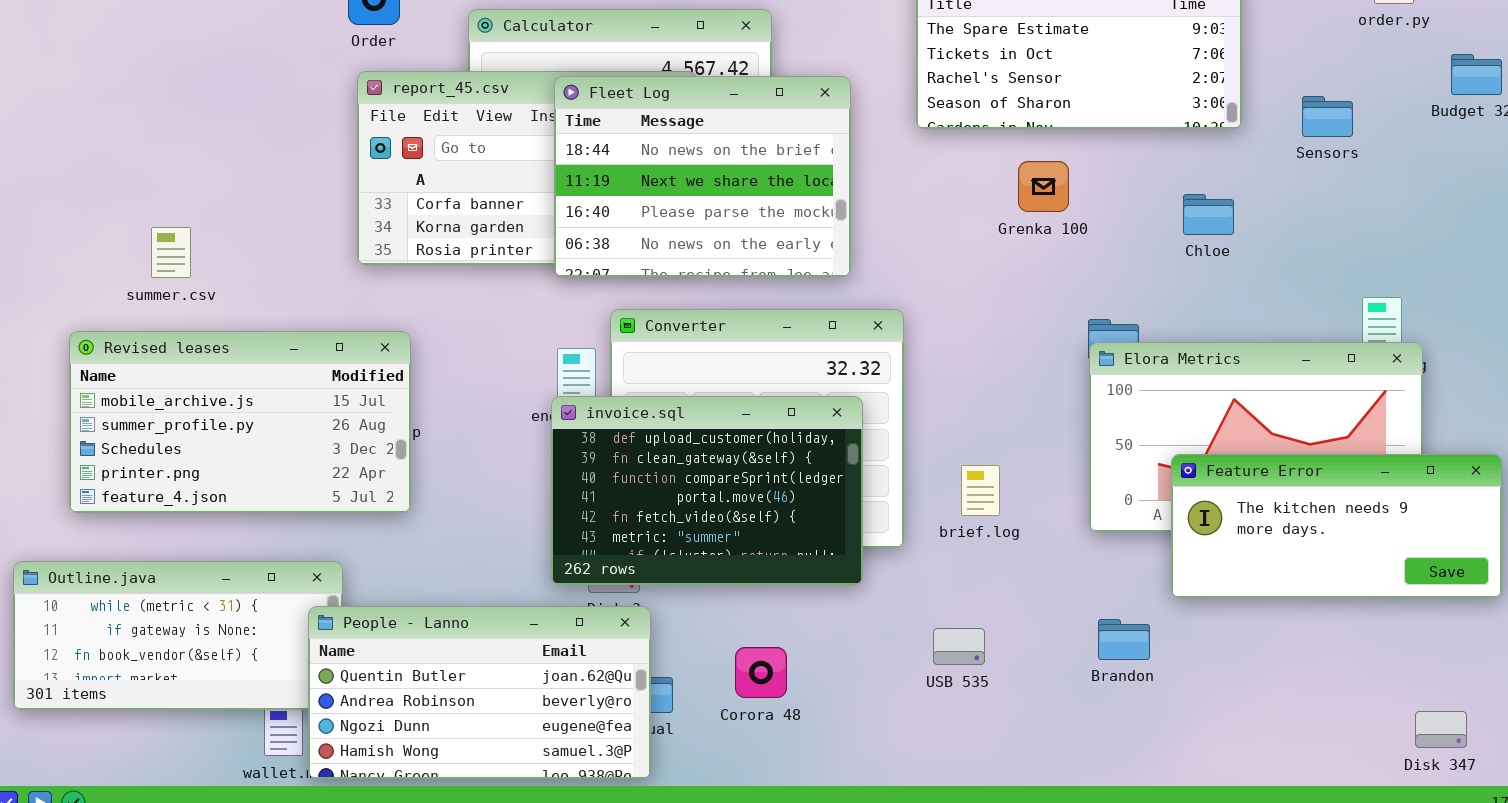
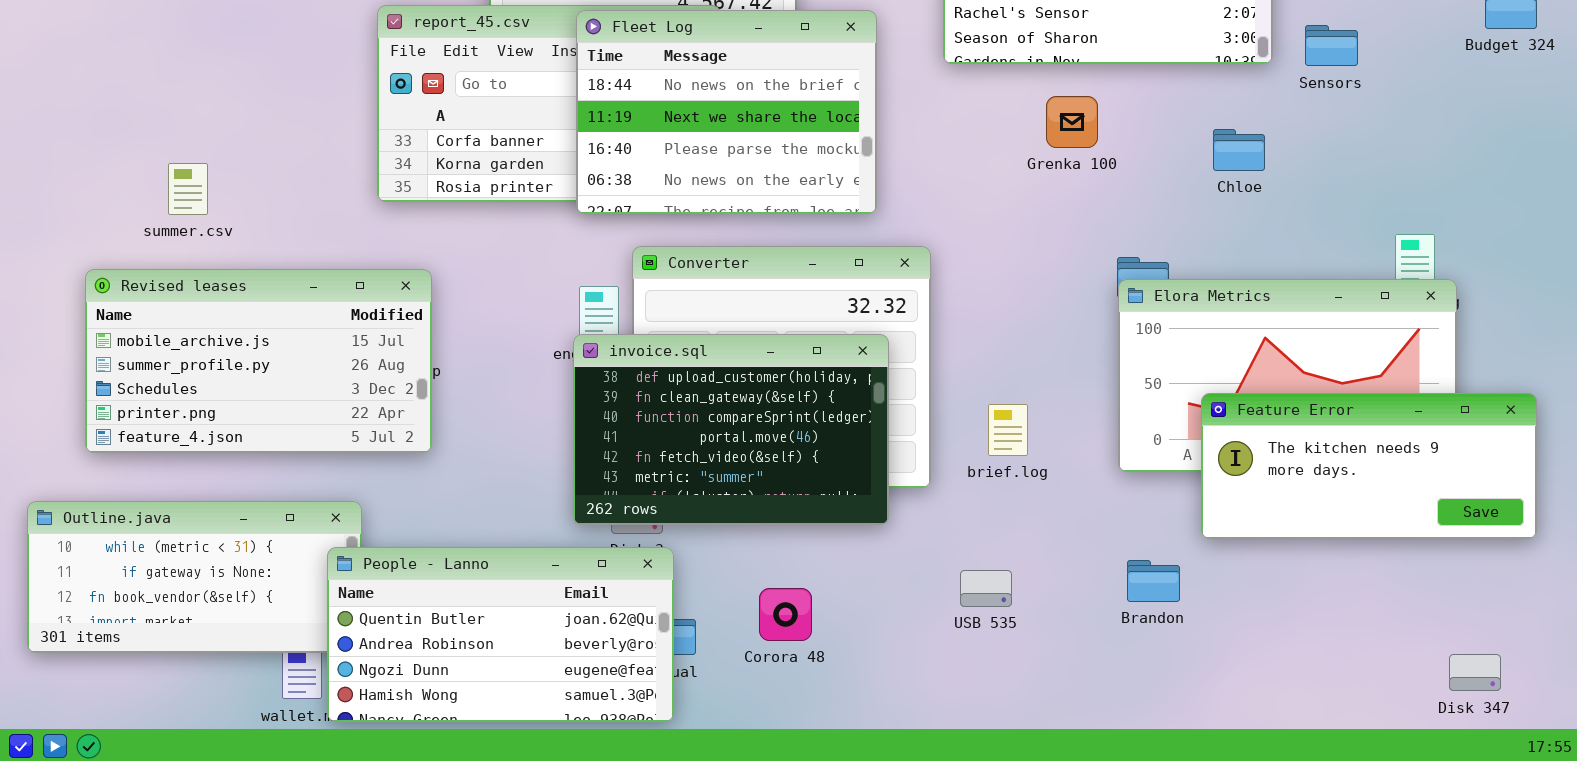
Sensors: [1302,96,1353,137] -> [1305,25,1358,66], moved

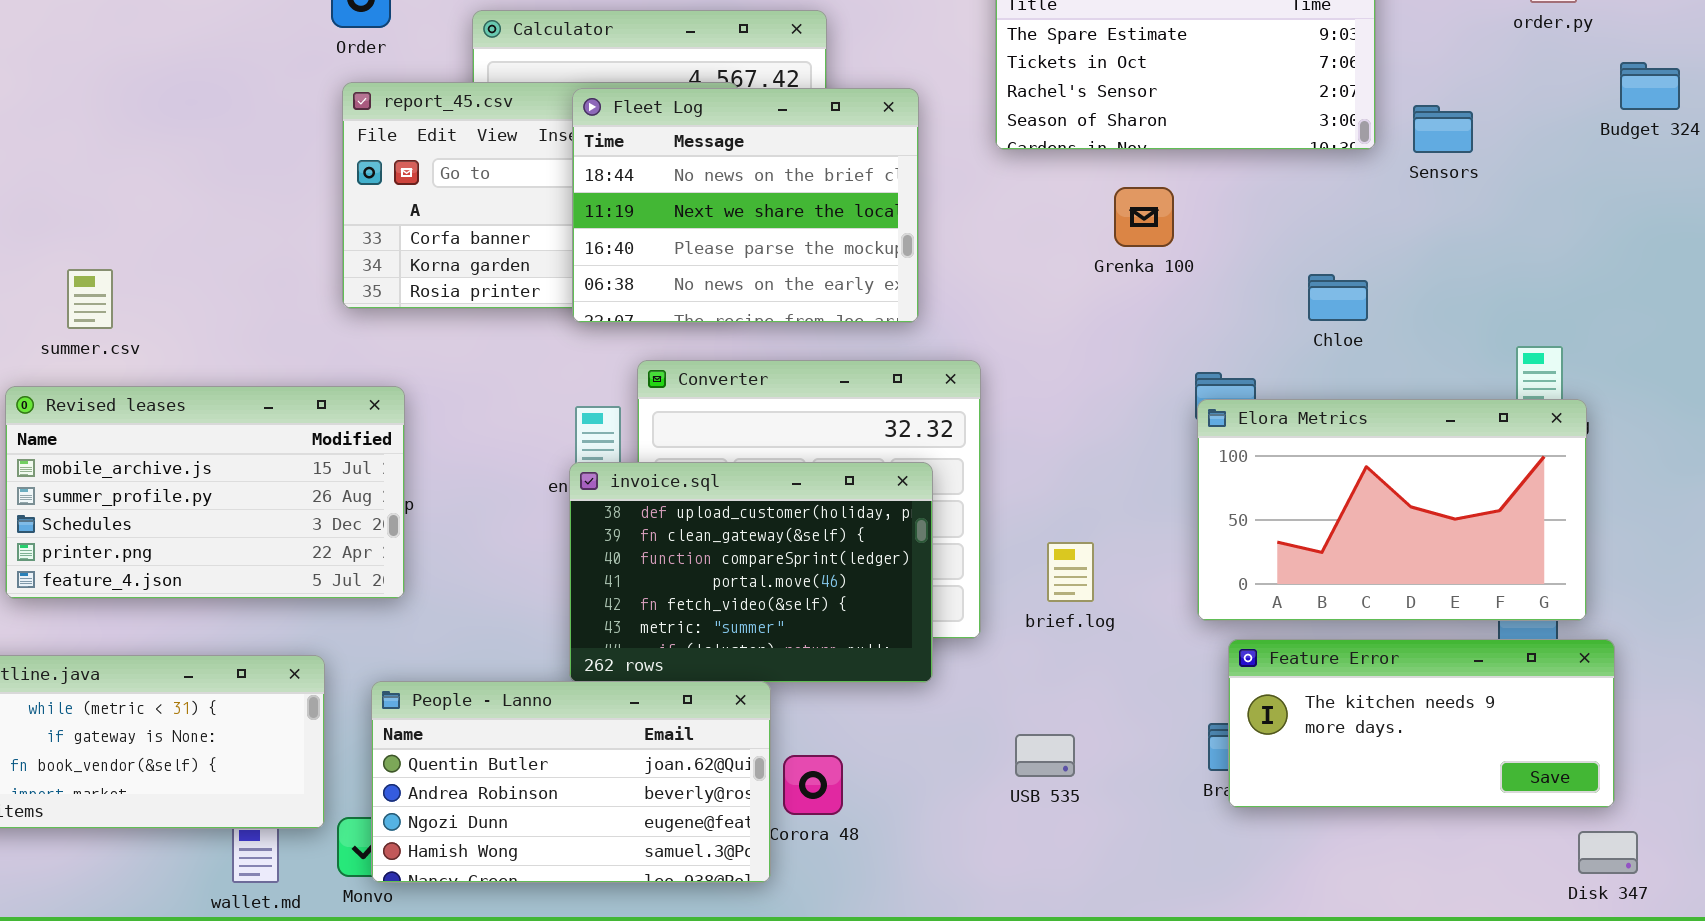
Chloe: [1213,129,1265,171] -> [1308,274,1368,321], moved
summer.csv: [168,163,208,215] -> [67,269,113,329], moved
Feature Error: [1201,393,1537,539] -> [1228,639,1615,808], moved
People - Lanno: [327,547,674,722] -> [371,681,771,883], moved

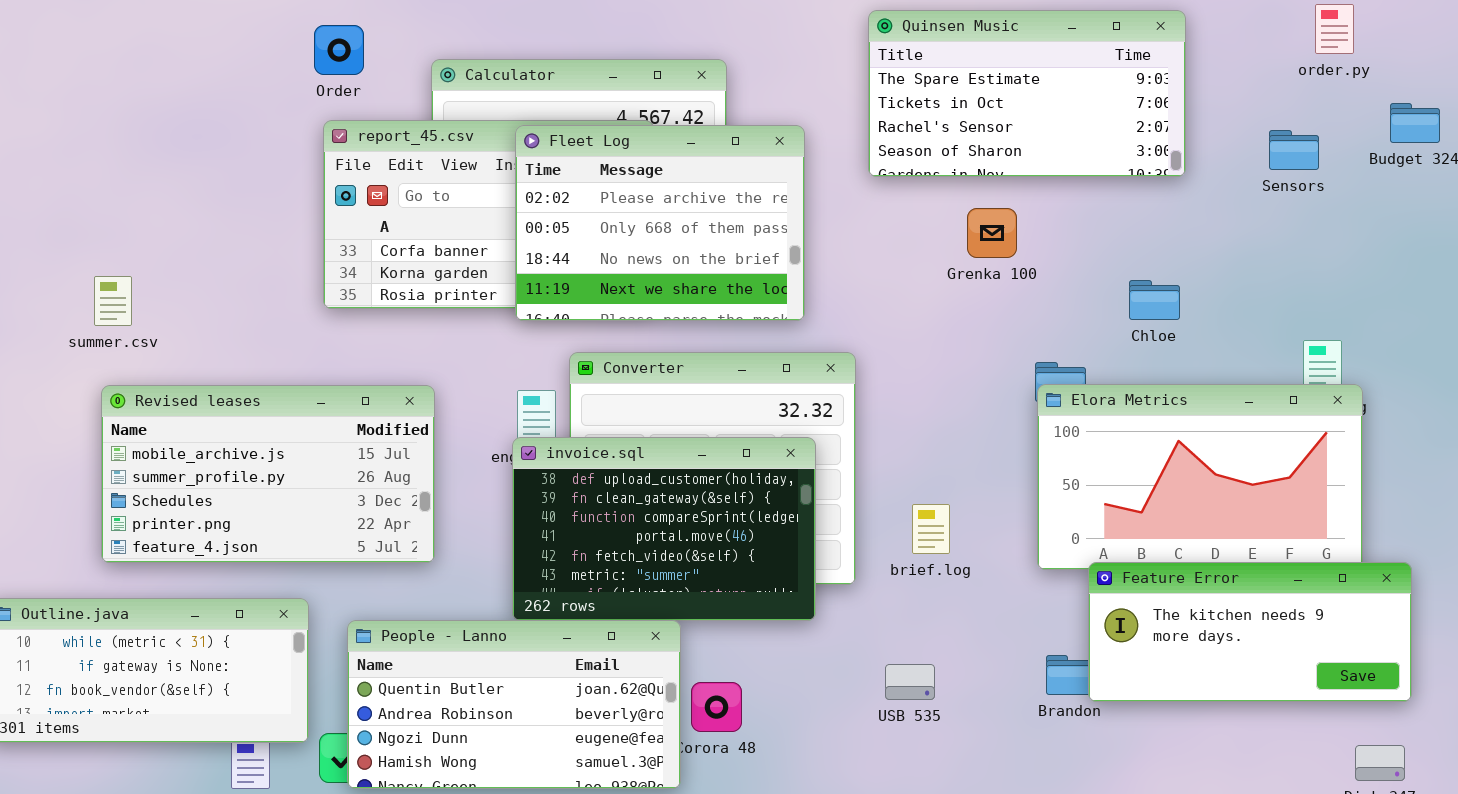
Fleet Log: [572,88,919,323] -> [515,125,805,321], scrolled up 2 rows
Sensors: [1413,105,1473,153] -> [1269,130,1319,170], moved
Revised leases: [5,386,405,599] -> [101,385,435,563], moved
Feature Error: [1228,639,1615,808] -> [1088,562,1412,702], moved

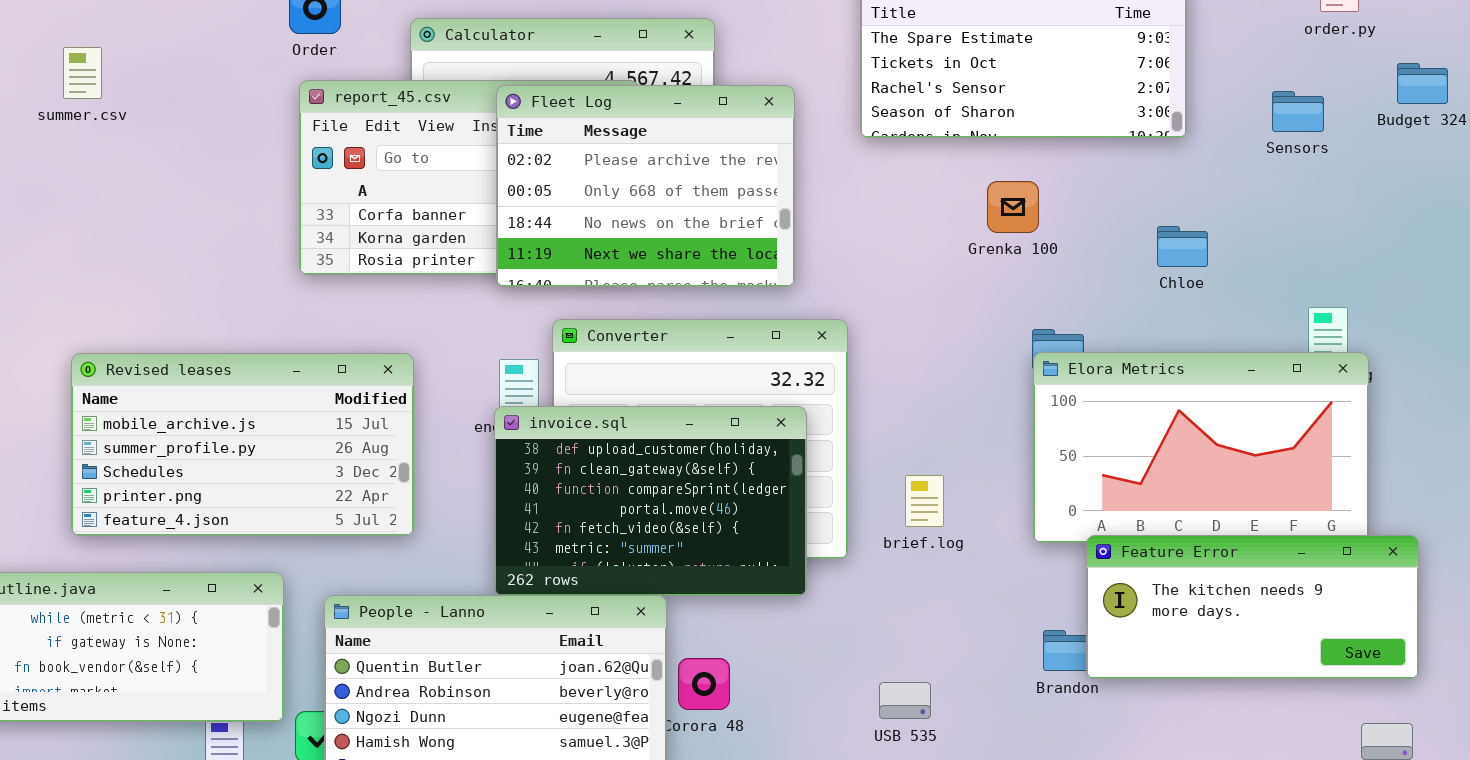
Grenka 100: [967,208,1017,258] -> [987,181,1039,233], moved
summer.csv: [94,276,132,326] -> [63,47,102,99], moved
Chloe: [1129,280,1180,320] -> [1157,226,1208,267], moved
USB 535: [885,664,935,700] -> [879,682,931,719], moved

